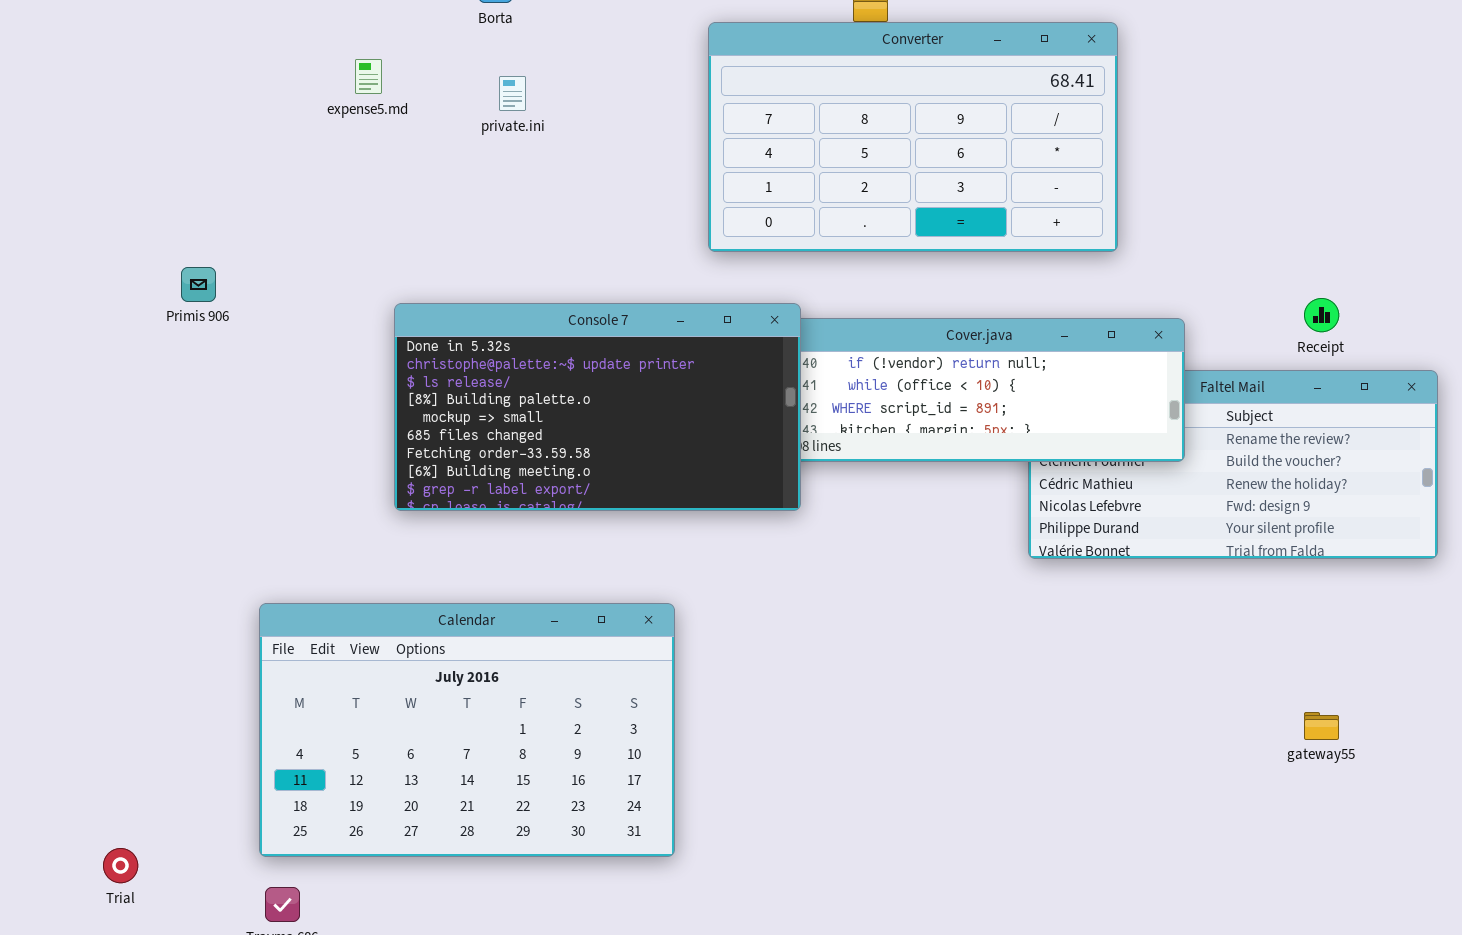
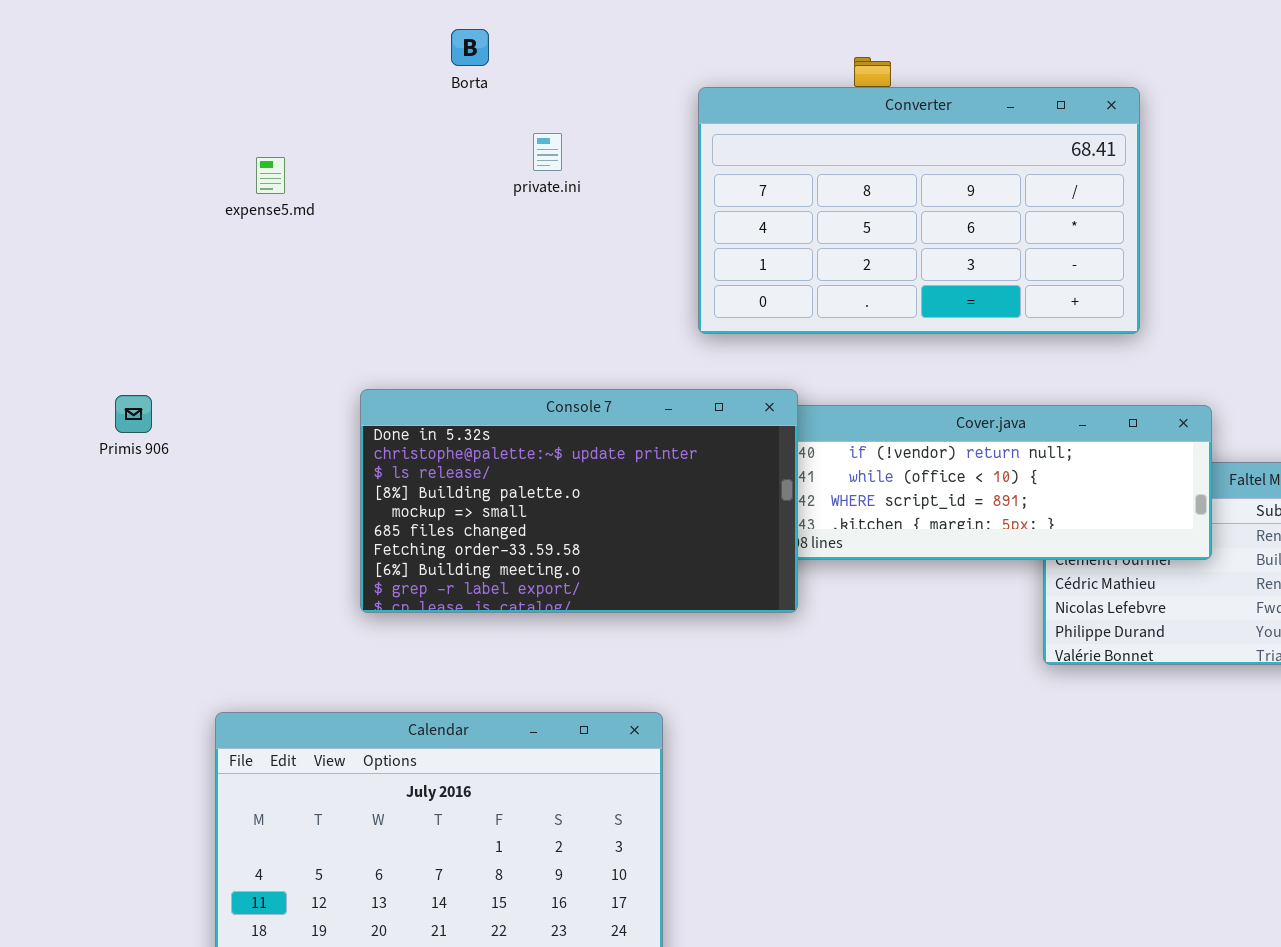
expense5.md: [355,59,382,94] -> [256,157,285,194], moved
private.ini: [499,76,526,111] -> [533,133,562,171], moved
Primis 906: [181,267,216,302] -> [115,395,152,433], moved

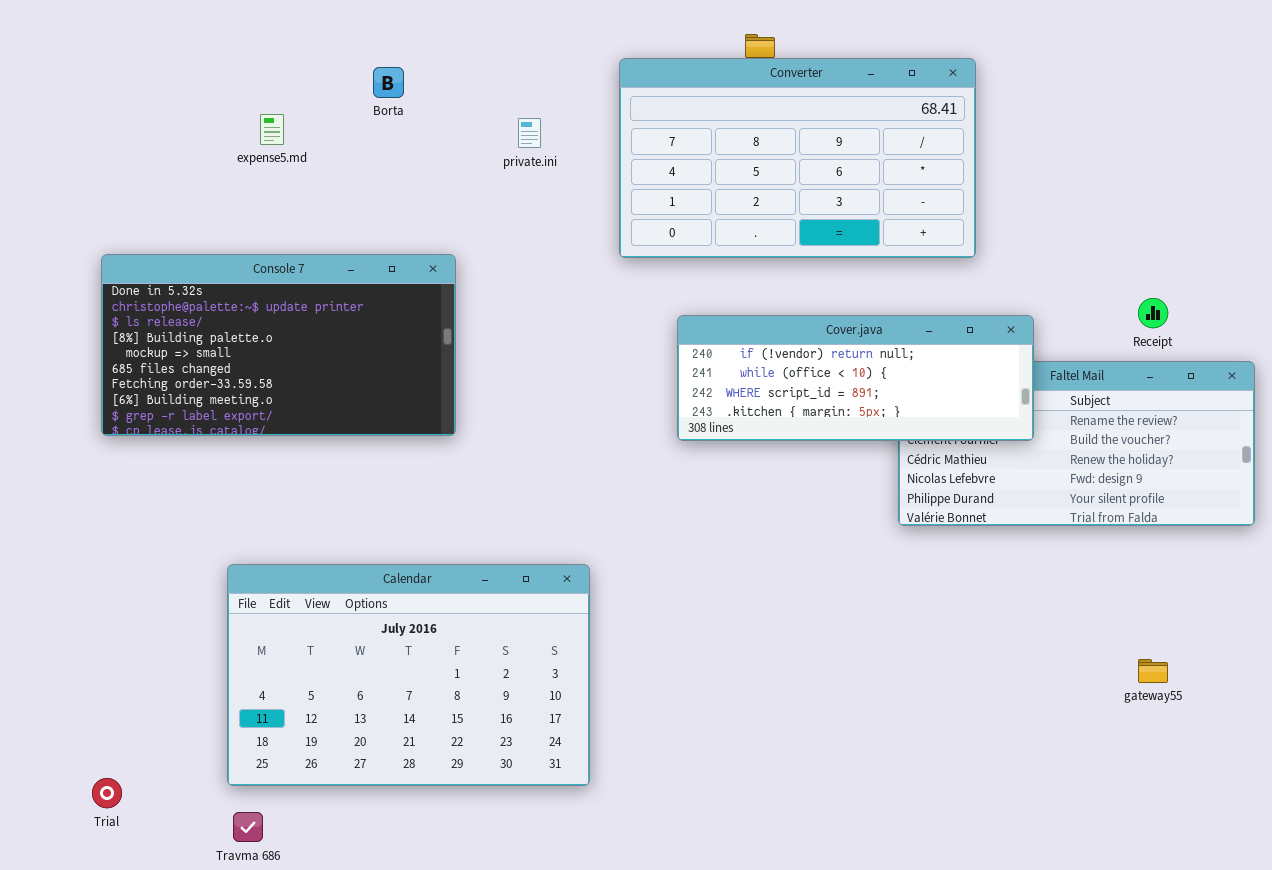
Borta: [451,29,489,66] -> [373,67,404,98], moved
private.ini: [533,133,562,171] -> [518,118,541,148], moved
Console 7: [360,389,798,613] -> [101,254,456,436], moved

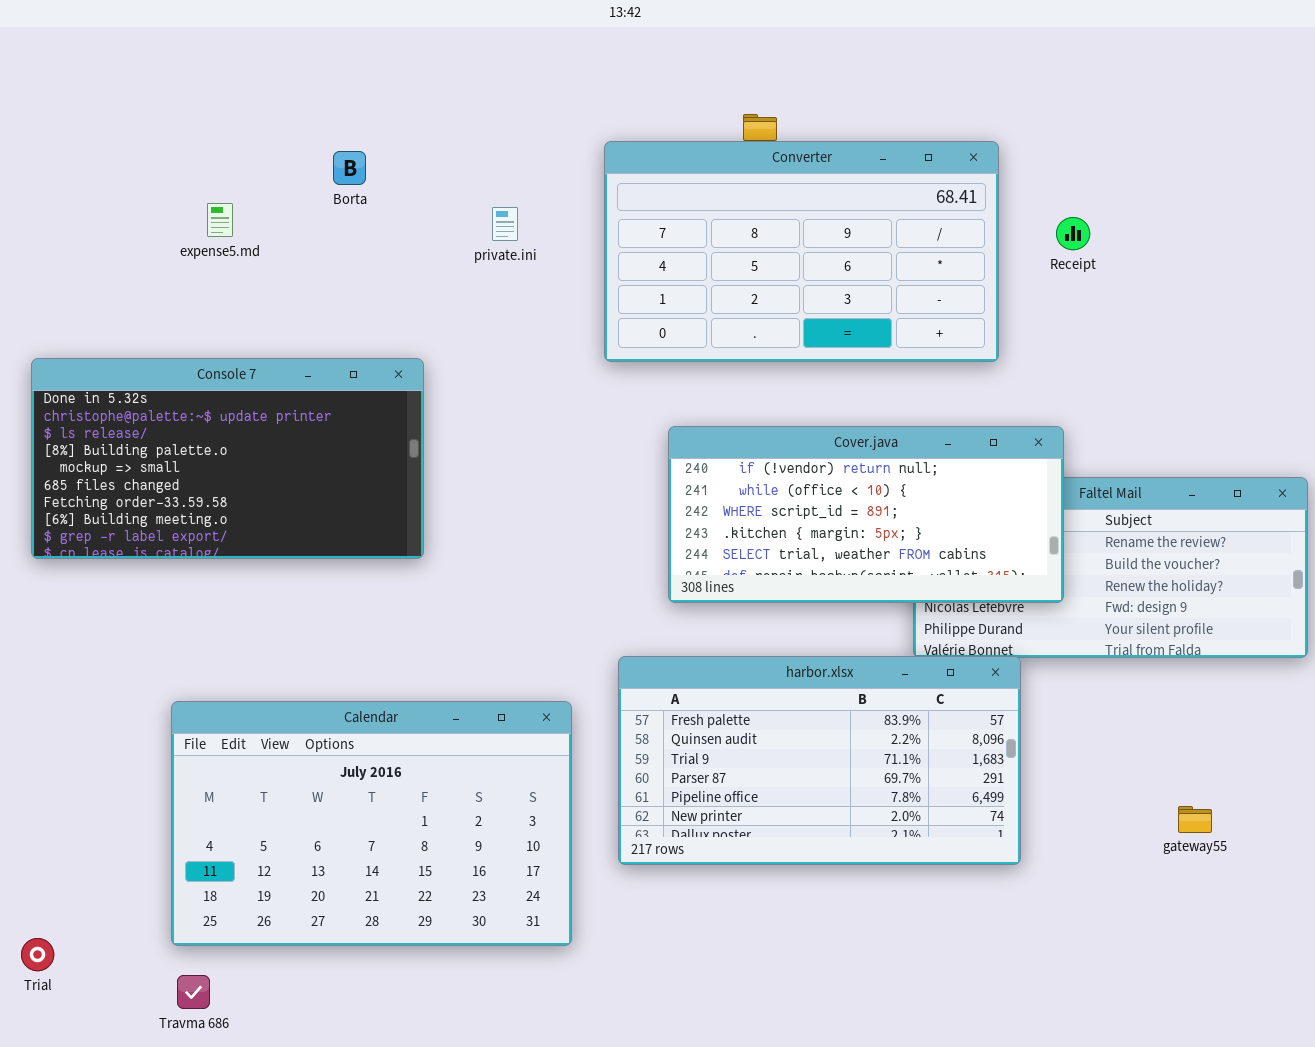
Receipt: [1138,298,1168,328] -> [1056,217,1090,250], moved
Cover.java: [677,315,1034,441] -> [668,426,1064,603], resized
harbor.xlsx: none -> [618,656,1021,865], opened

